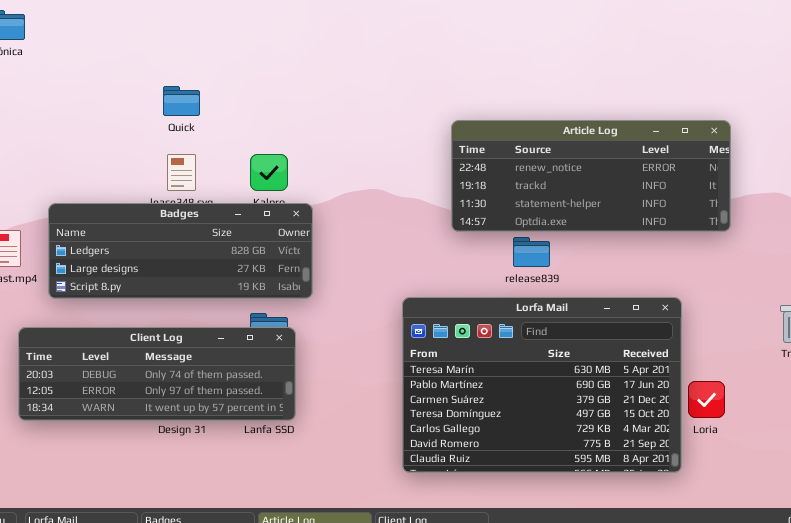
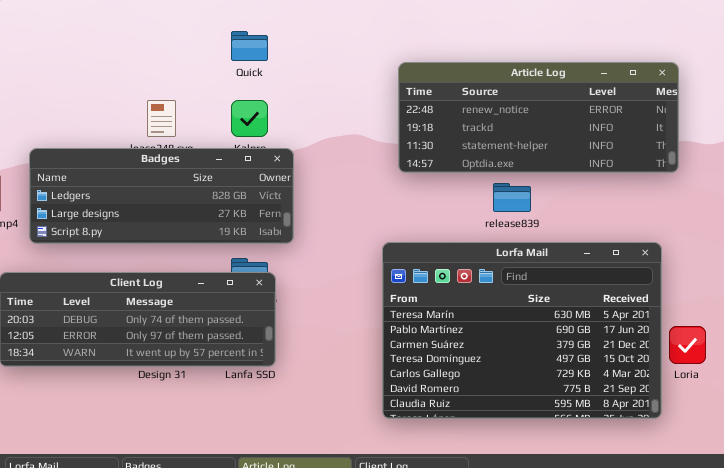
Quick: [163,86,200,116] -> [231,31,268,61], moved
Article Log: [451,120,731,232] -> [398,62,679,173], moved

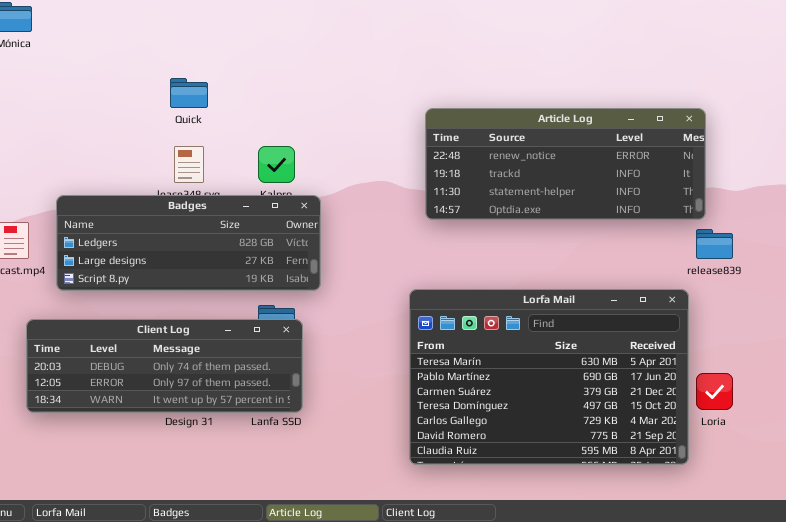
Quick: [231,31,268,61] -> [170,78,208,108], moved
release839: [493,183,531,212] -> [696,229,733,259], moved

